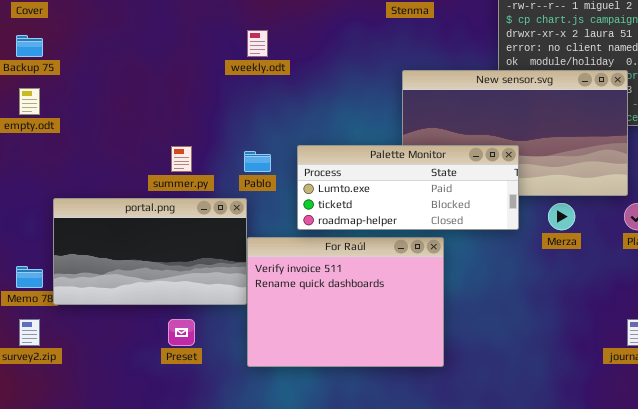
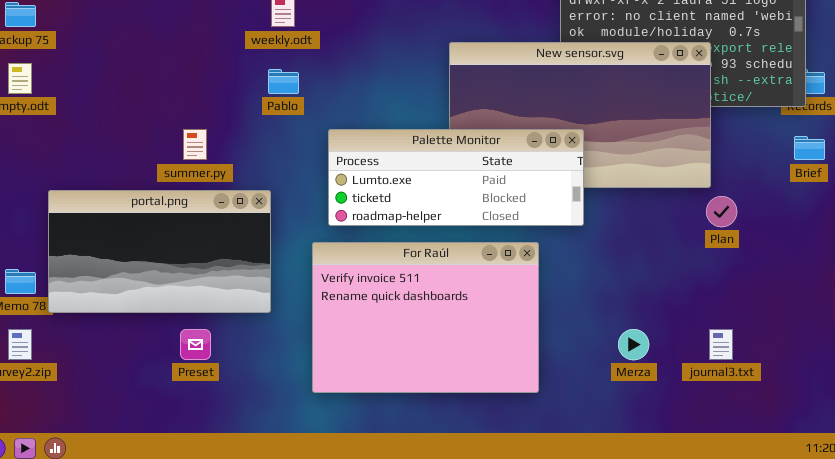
Pablo: [244,151,271,172] -> [268,69,299,94], moved
Merza: [548,203,575,230] -> [618,329,649,360], moved
For Raúl: [247,237,444,367] -> [312,242,539,393], moved

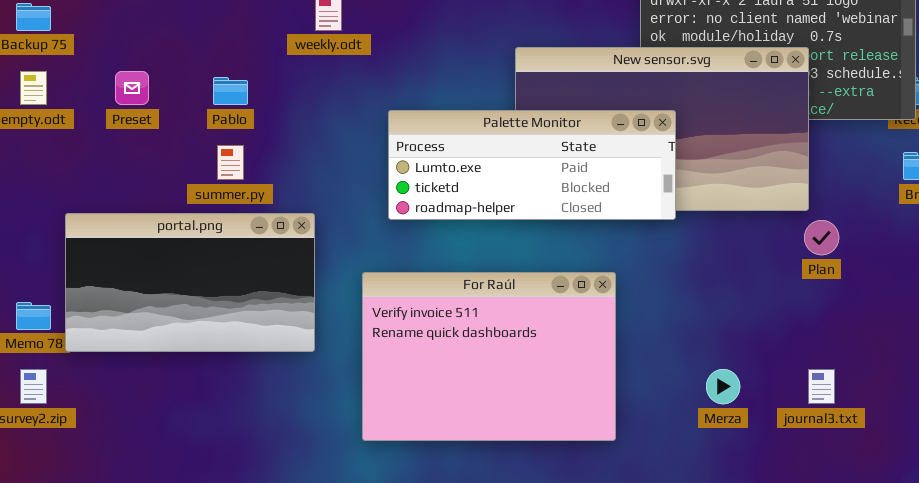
Pablo: [268,69,299,94] -> [213,77,248,105], moved
Palette Monitor: [328,129,584,226] -> [388,110,676,220], moved
Preset: [180,329,211,360] -> [115,71,149,105], moved

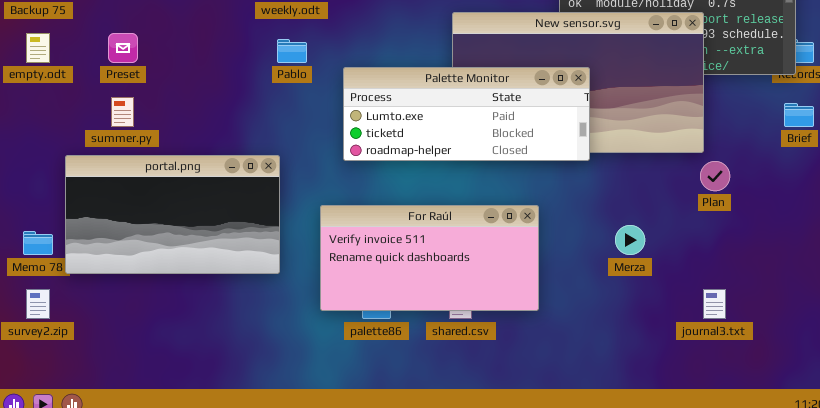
Pablo: [213,77,248,105] -> [277,39,307,63], moved
summer.py: [217,145,244,180] -> [111,97,134,127], moved
For Raúl: [362,272,616,441] -> [320,205,539,311], resized
Merza: [706,369,740,404] -> [615,225,645,255], moved

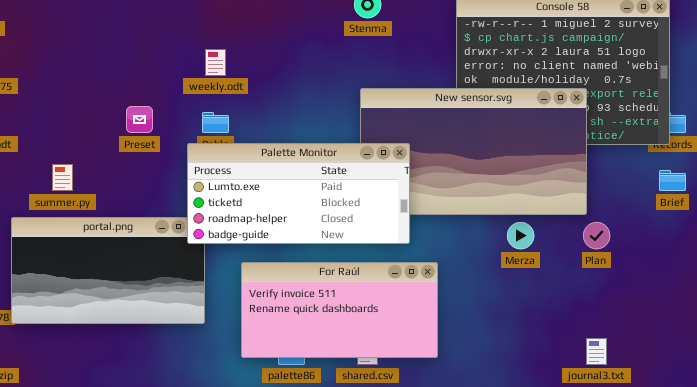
Preset: [108,33,138,63] -> [126,106,153,133], moved
Palette Monitor: [343,67,590,161] -> [187,143,410,244], moved, resized
Merza: [615,225,645,255] -> [507,222,534,249], moved

